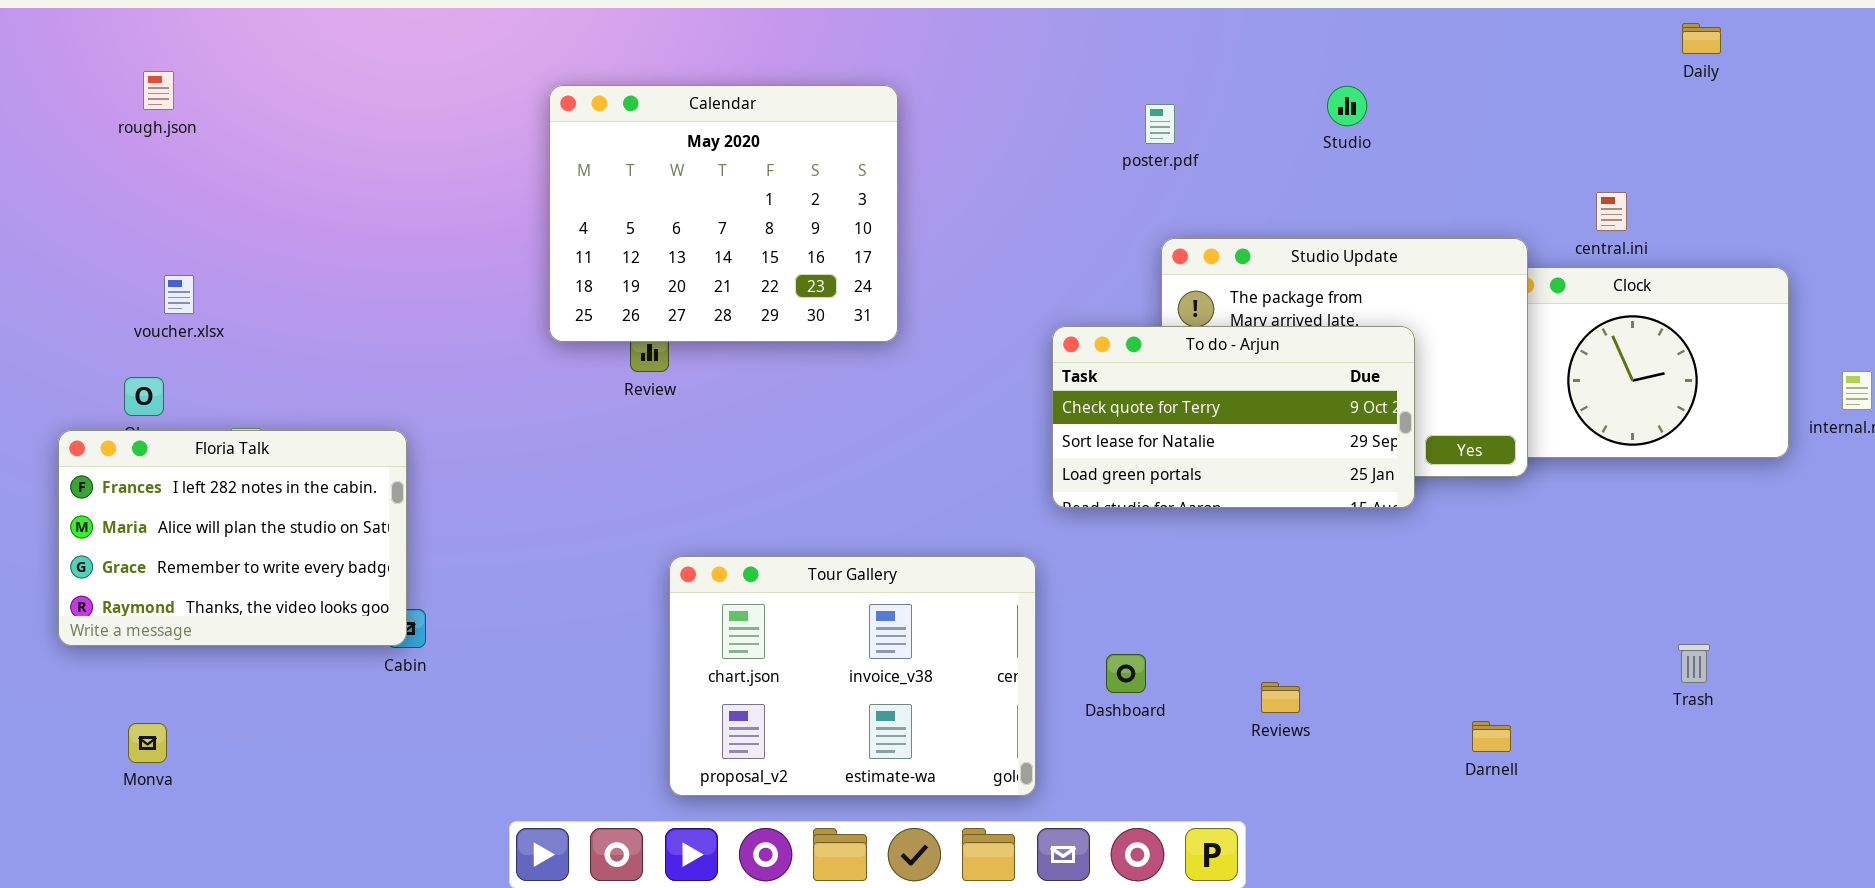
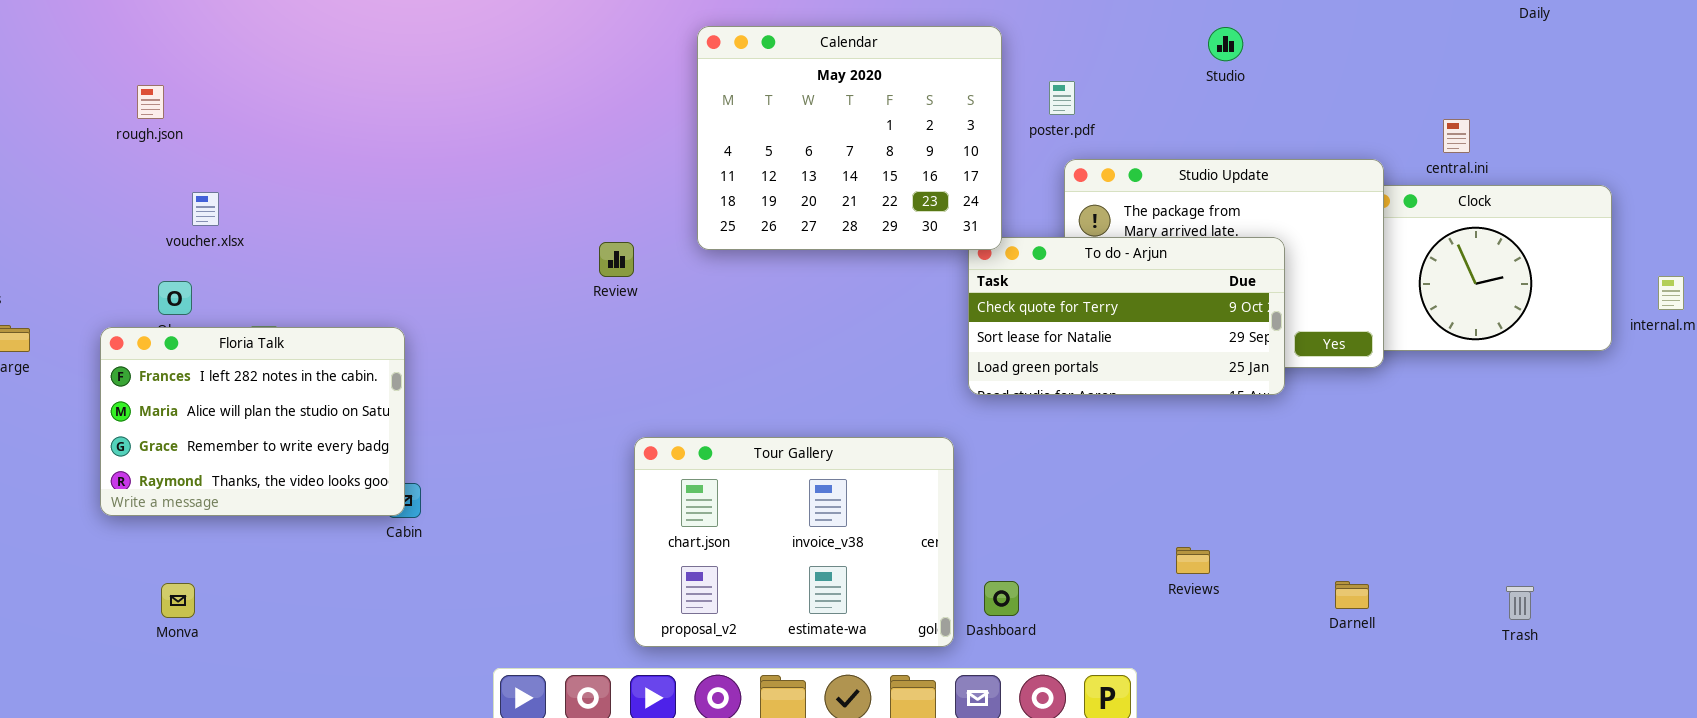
rough.json: [143,71,174,110] -> [137,85,164,119], moved
Calendar: [549,85,898,342] -> [697,26,1002,250], moved
poster.pdf: [1145,104,1175,144] -> [1049,81,1075,115], moved
Trash: [1678,644,1710,683] -> [1506,586,1534,620], moved
Dashboard: [1106,654,1146,693] -> [984,581,1019,616], moved
Reviews: [1261,682,1300,713] -> [1176,547,1210,574], moved

